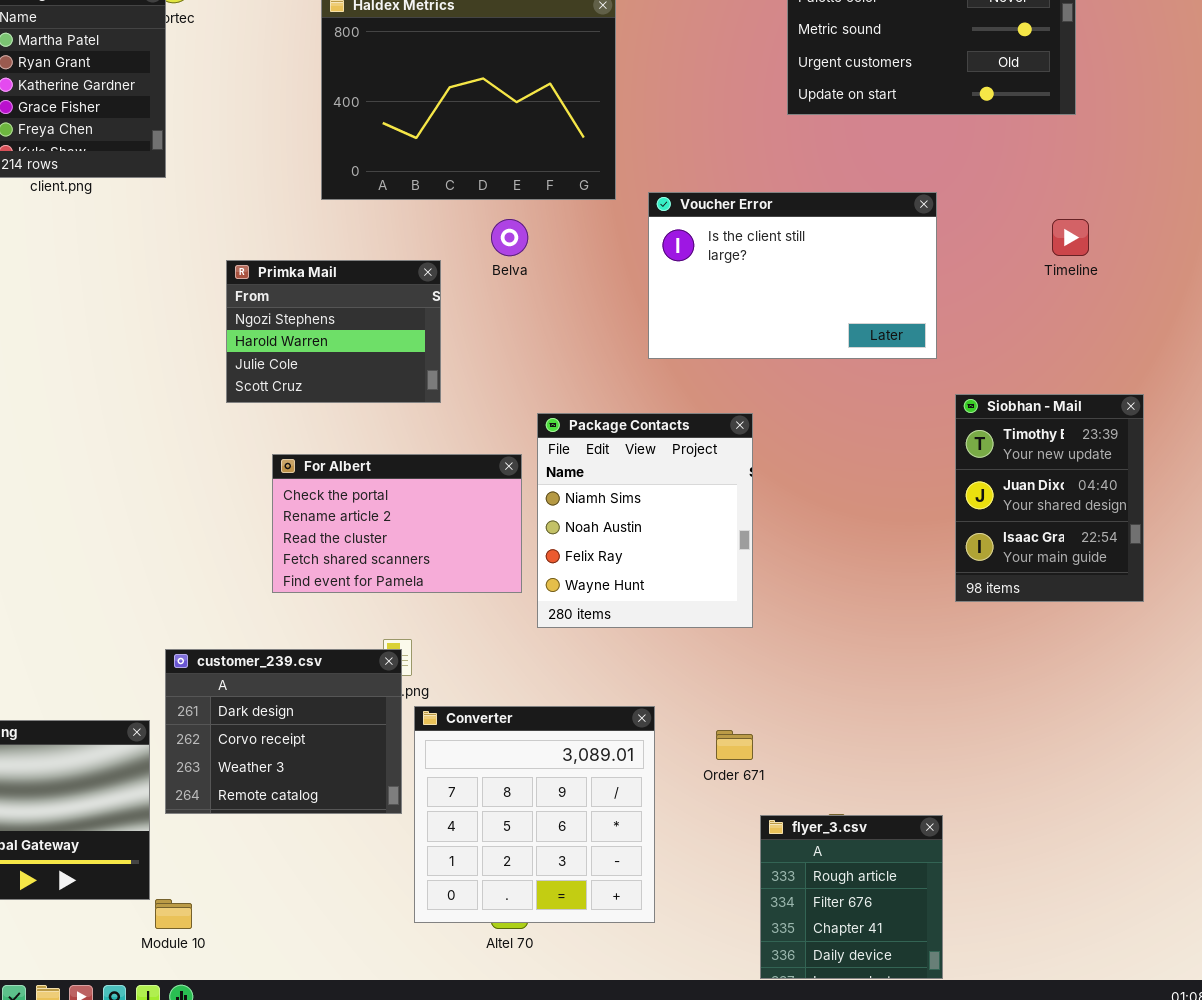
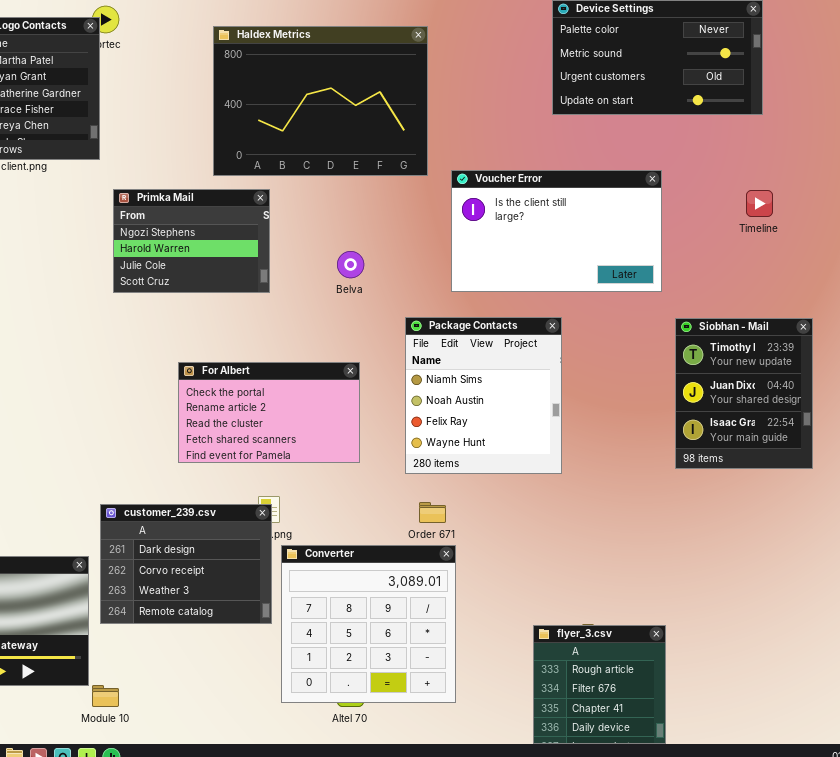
Belva: [491,219,528,256] -> [337,251,364,278], moved
Primka Mail: [226,260,441,403] -> [113,189,270,293], moved
Package Contacts: [537,413,753,628] -> [405,317,562,474], moved
Order 671: [716,730,753,760] -> [419,502,446,523], moved

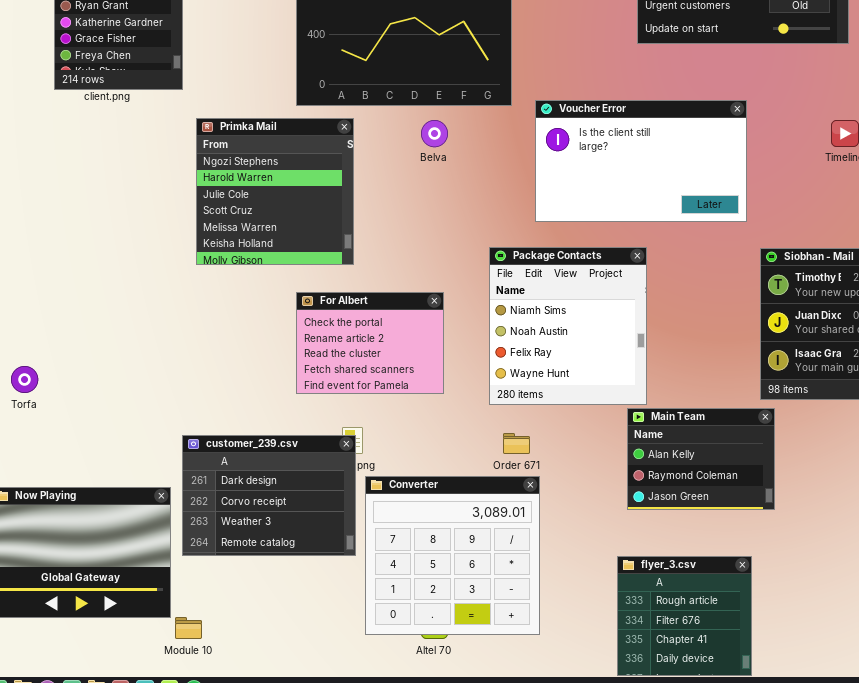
Primka Mail: [113,189,270,293] -> [196,118,354,265], resized
Belva: [337,251,364,278] -> [421,120,448,147], moved
For Albert: [178,362,360,463] -> [296,292,444,394], resized
Main Team: none -> [627,408,775,510], opened

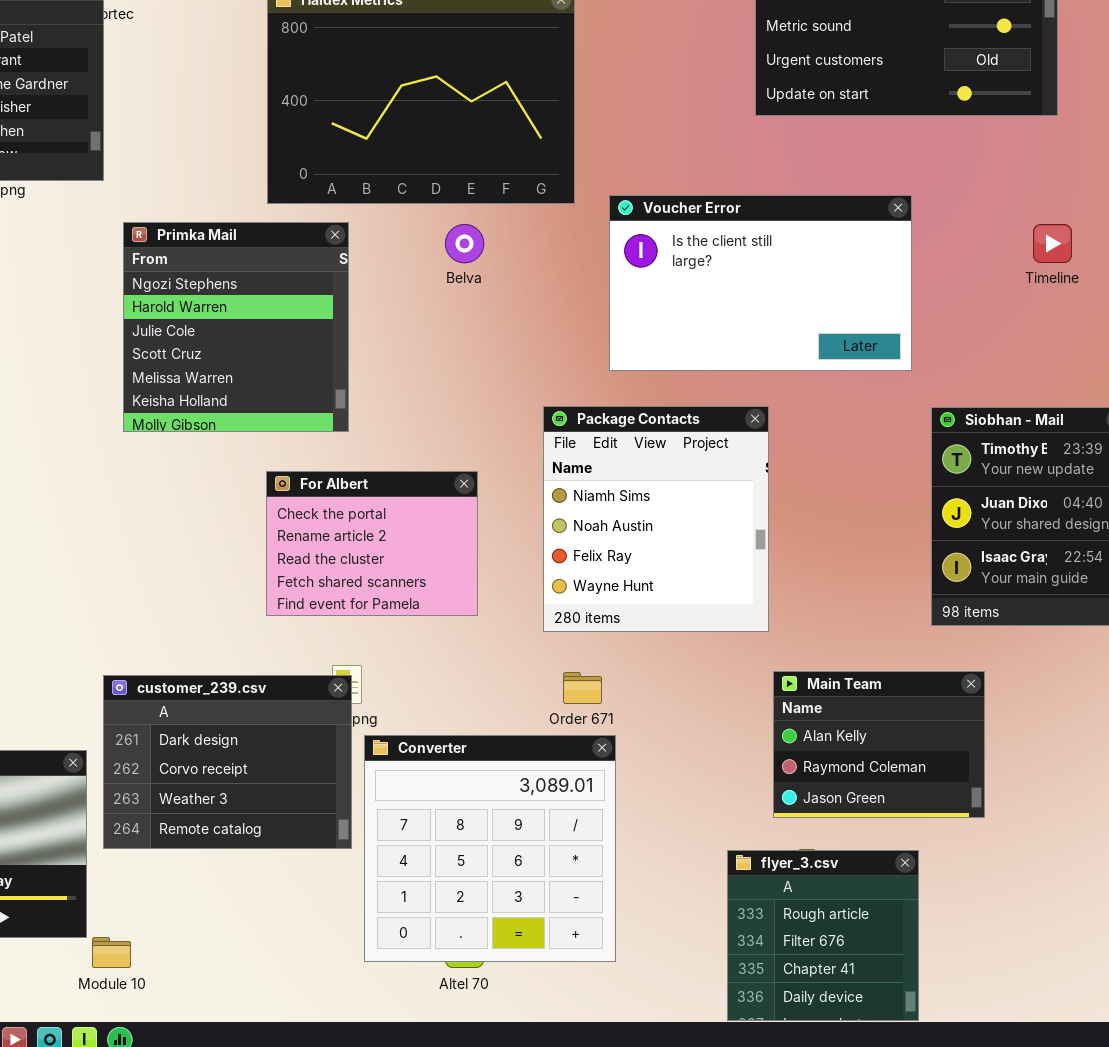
Main Team: [627,408,775,510] -> [773,671,985,818], moved

